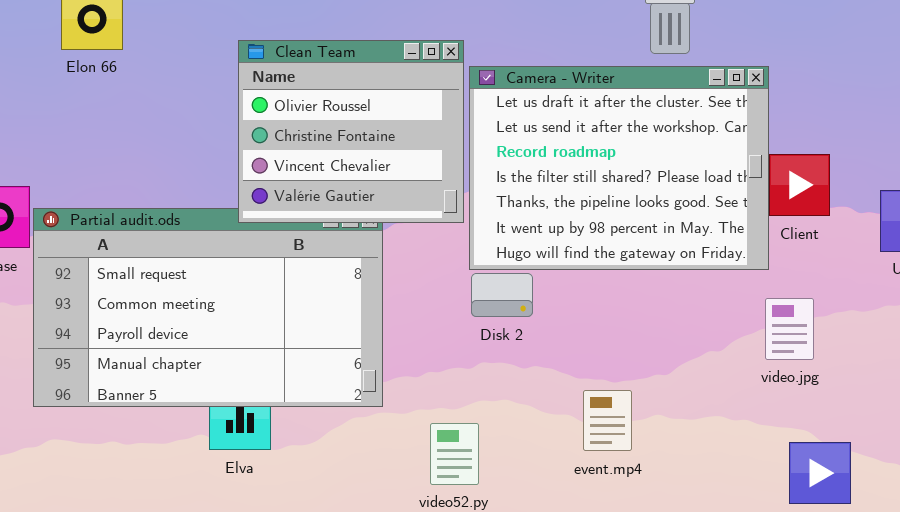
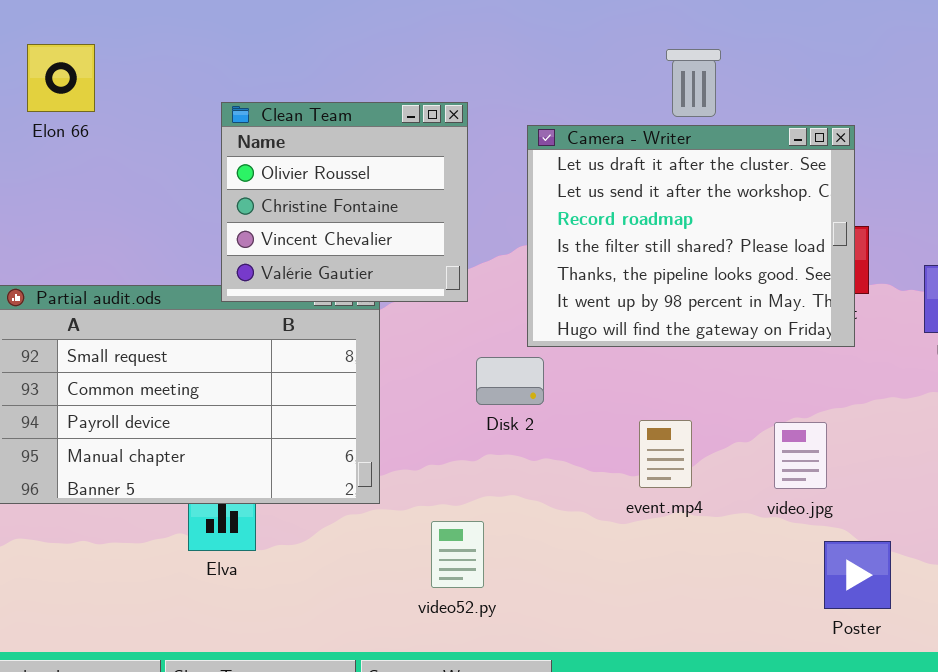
Camera - Writer: [469,66,769,270] -> [527,125,855,347], moved
video.jpg: [765,298,814,360] -> [774,422,827,489], moved
event.mp4: [583,390,632,451] -> [639,420,692,488], moved

